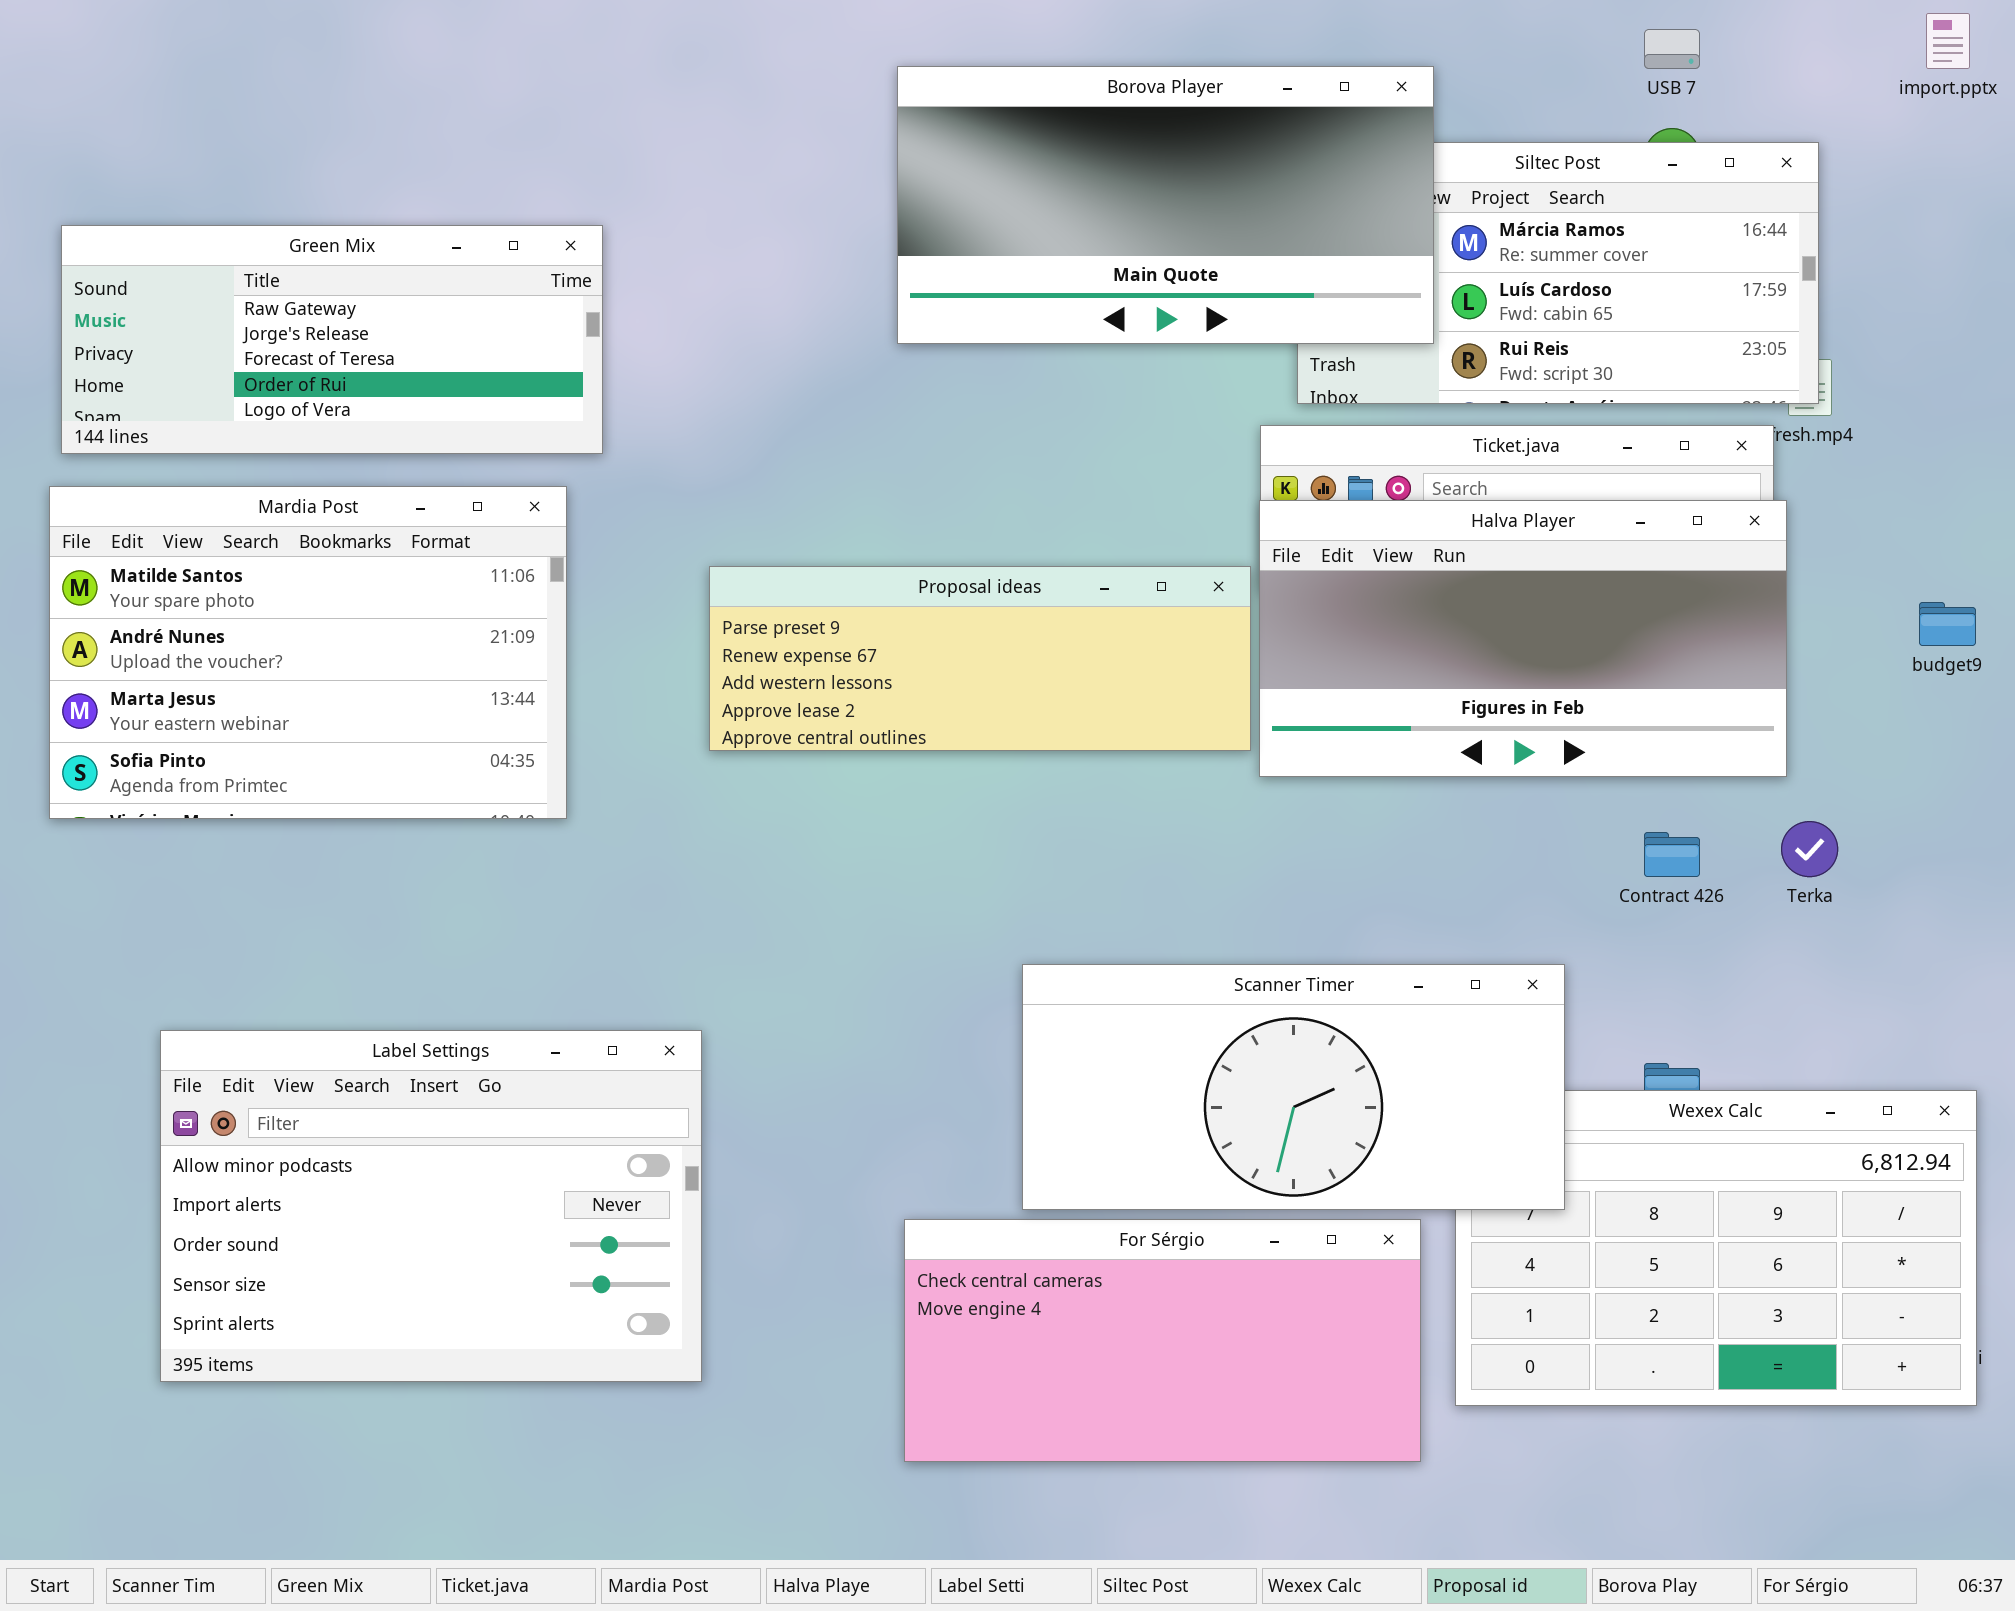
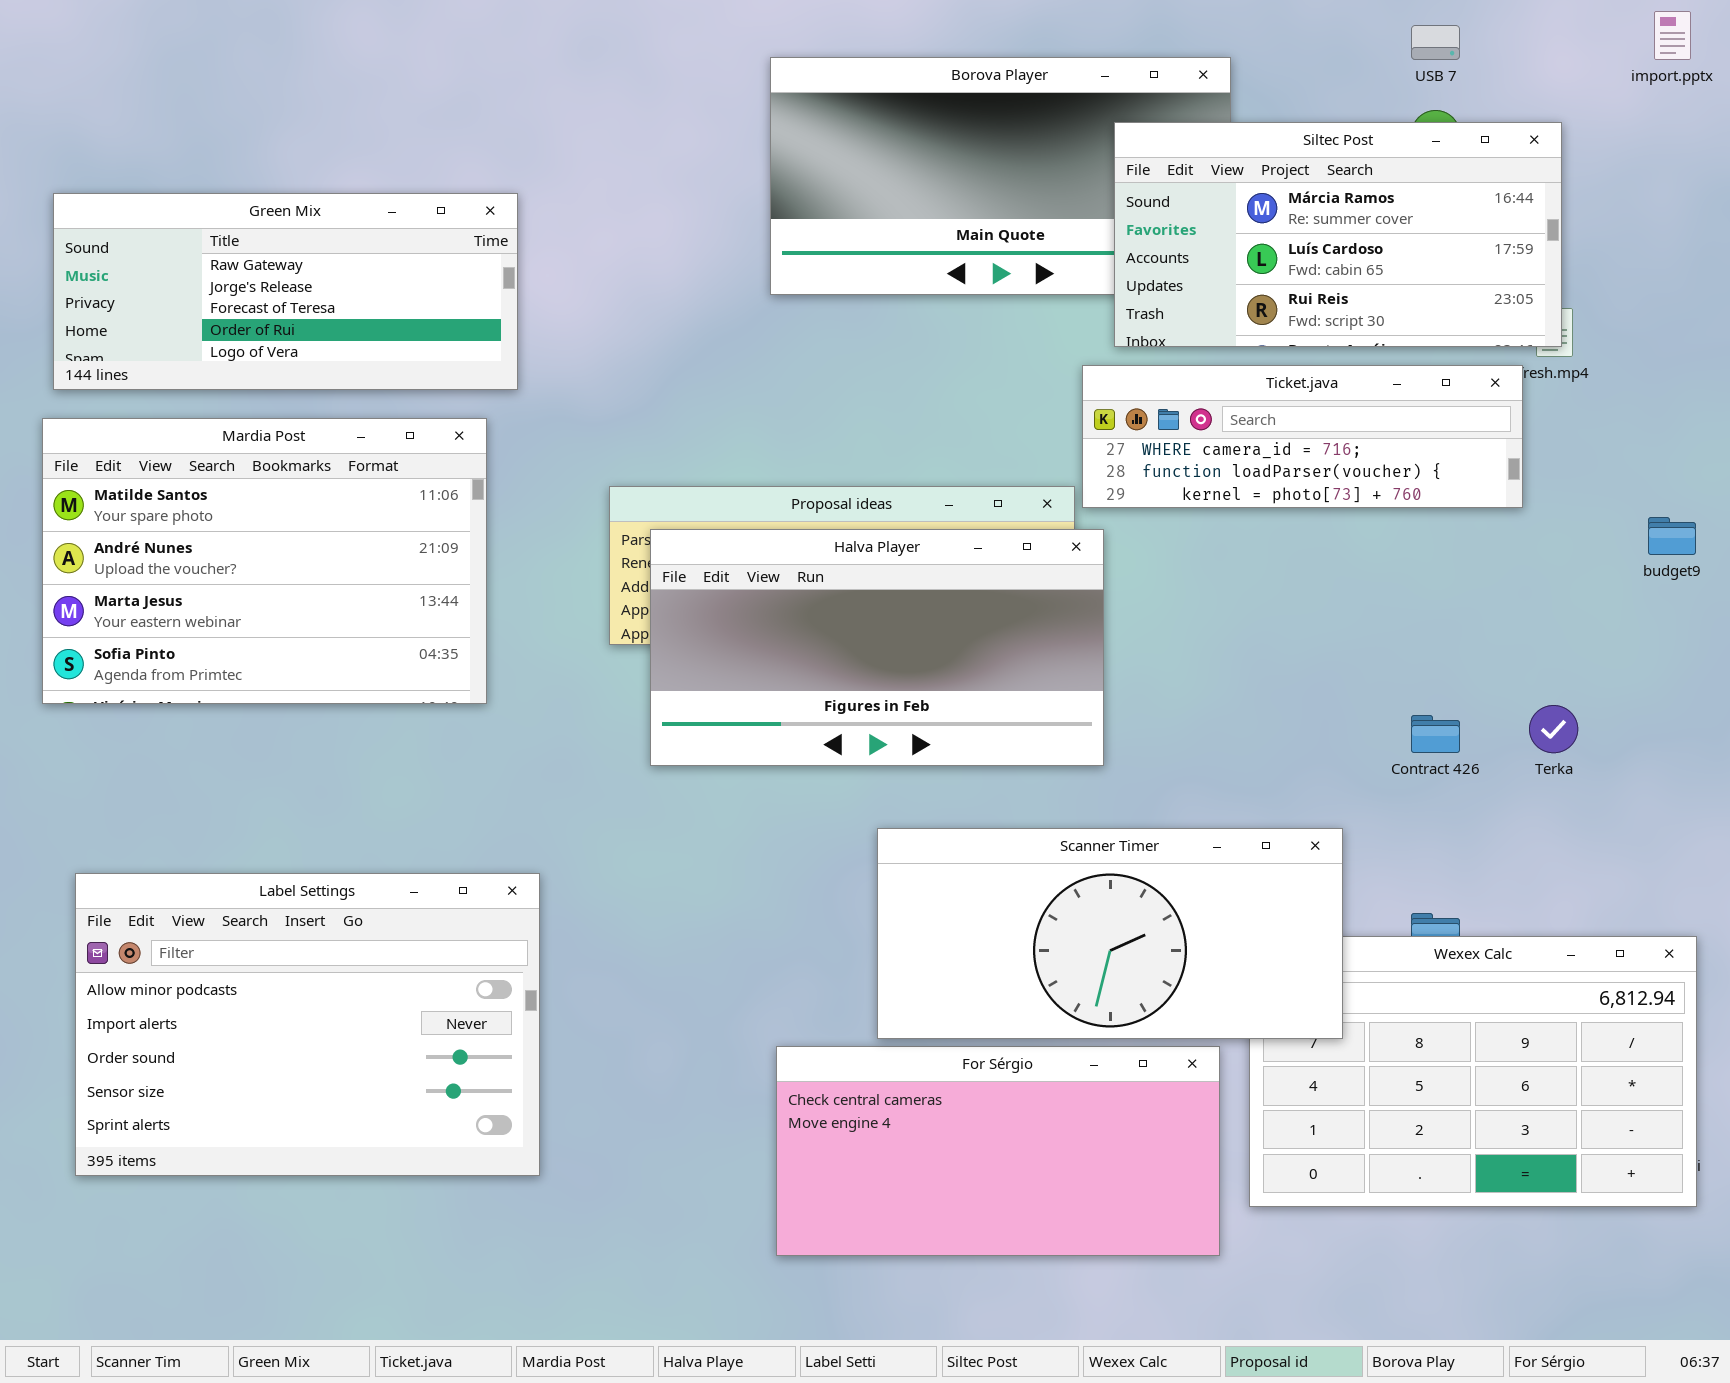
Siltec Post: [1297,142,1819,404] -> [1114,122,1562,347], raised
Halva Player: [1259,500,1787,777] -> [650,529,1104,766], moved
Label Settings: [160,1030,702,1382] -> [75,873,540,1176], moved

